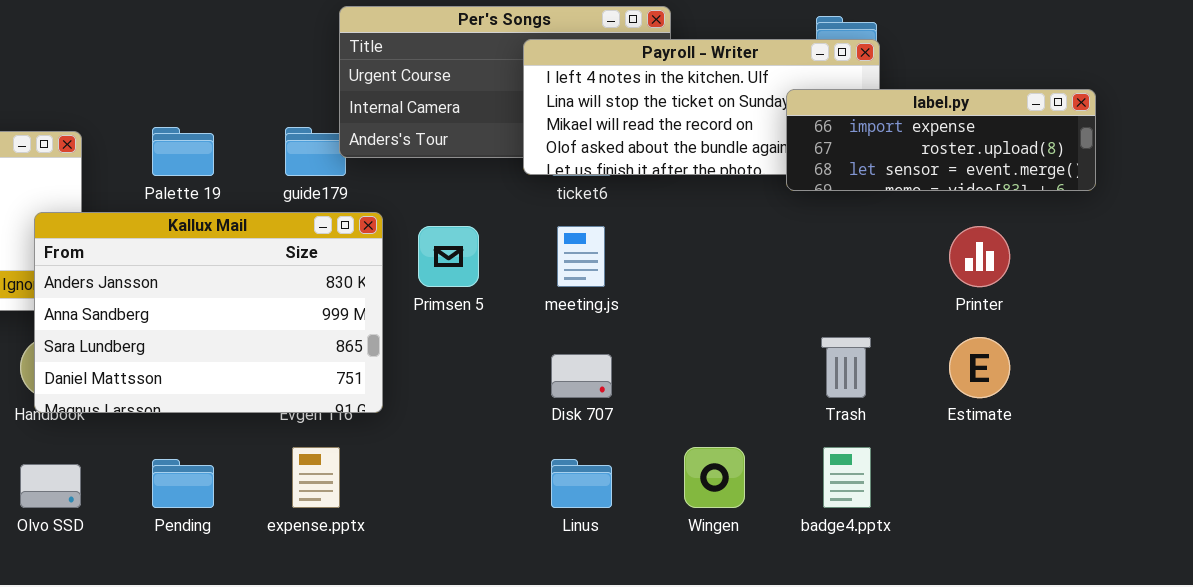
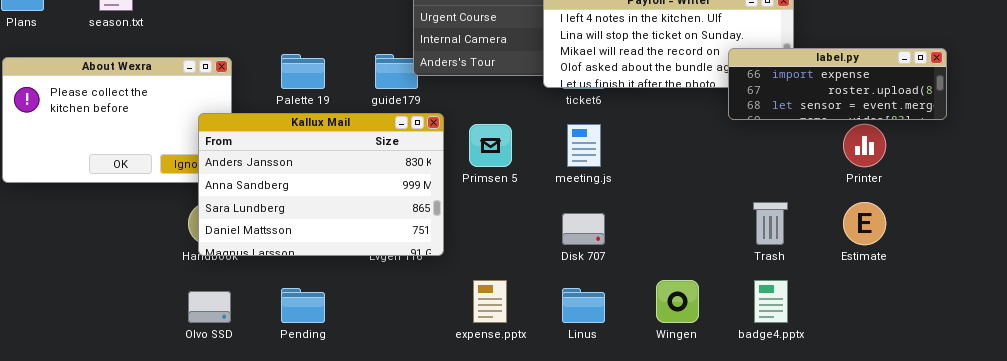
label.py: [786,89,1096,191] -> [728,48,947,120], moved
expense.pptx: [292,447,340,508] -> [473,280,507,323], moved

